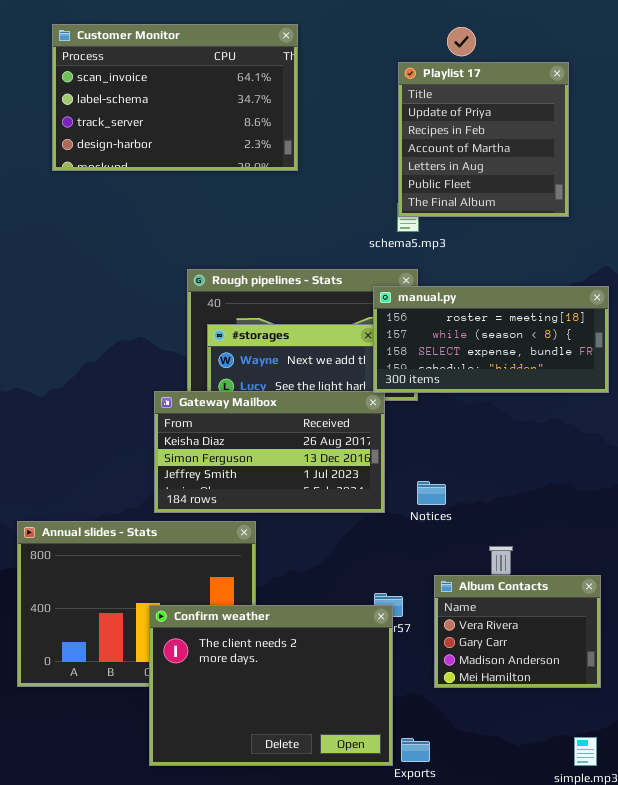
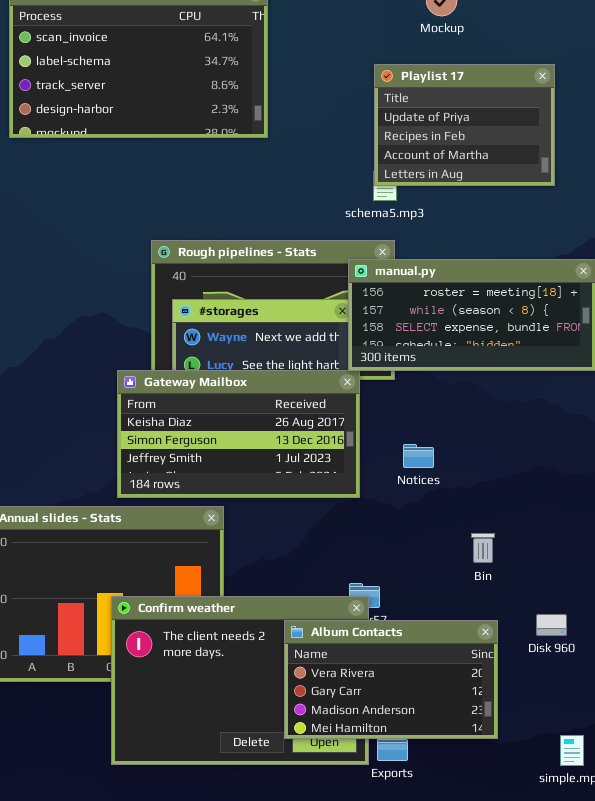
Playlist 17: [398,62,569,217] -> [374,64,555,186], resized
Notices: [417,481,446,505] -> [403,444,434,468], moved
Album Contacts: [434,575,601,688] -> [284,620,498,739], moved, resized

